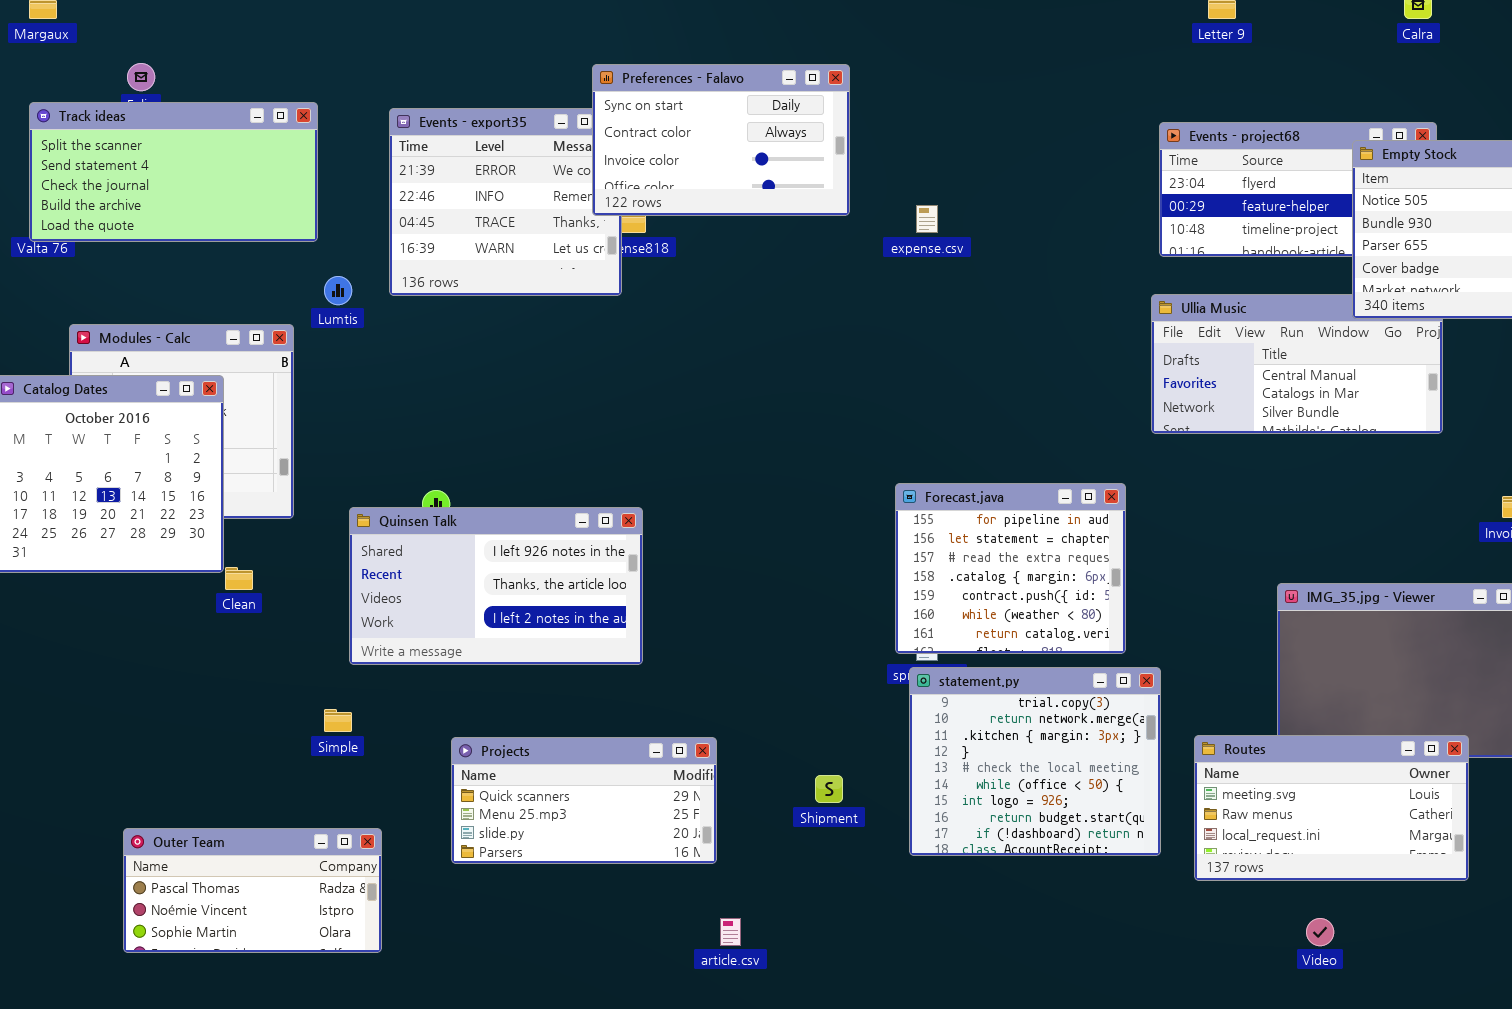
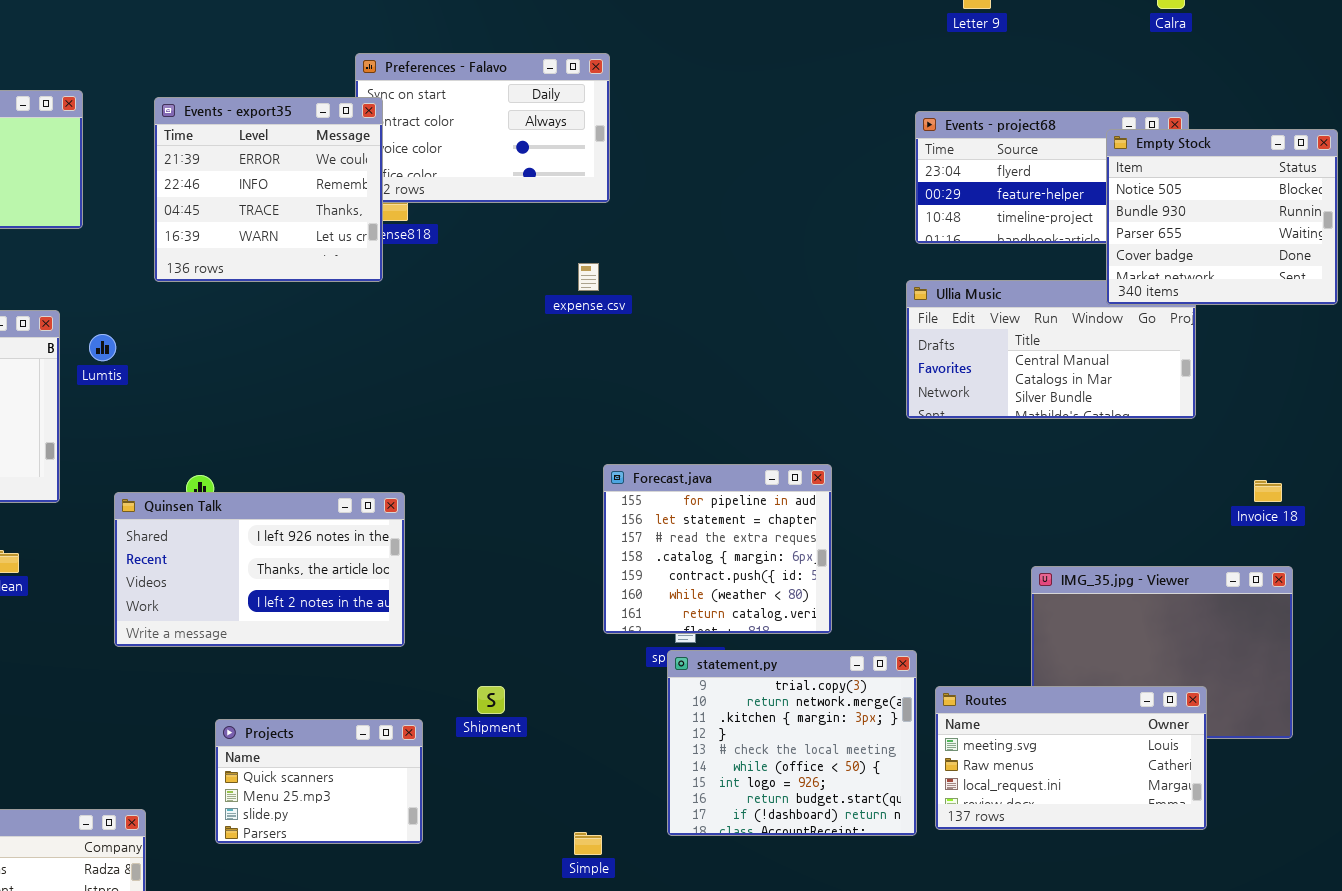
Events - export35: [389,108,622,296] -> [154,97,383,282], raised
expense.csv: [916,205,938,233] -> [578,263,599,291], moved
Lumtis: [324,276,352,305] -> [89,334,116,361], moved
Forecast.java: [895,483,1126,654] -> [603,464,832,634], moved
Simple: [324,709,352,732] -> [574,832,602,855], moved
Routes: [1194,735,1469,881] -> [935,686,1207,830], moved
Projects: [451,737,717,864] -> [215,719,423,844], resized
Shipment: [815,775,843,803] -> [477,686,505,714], moved

